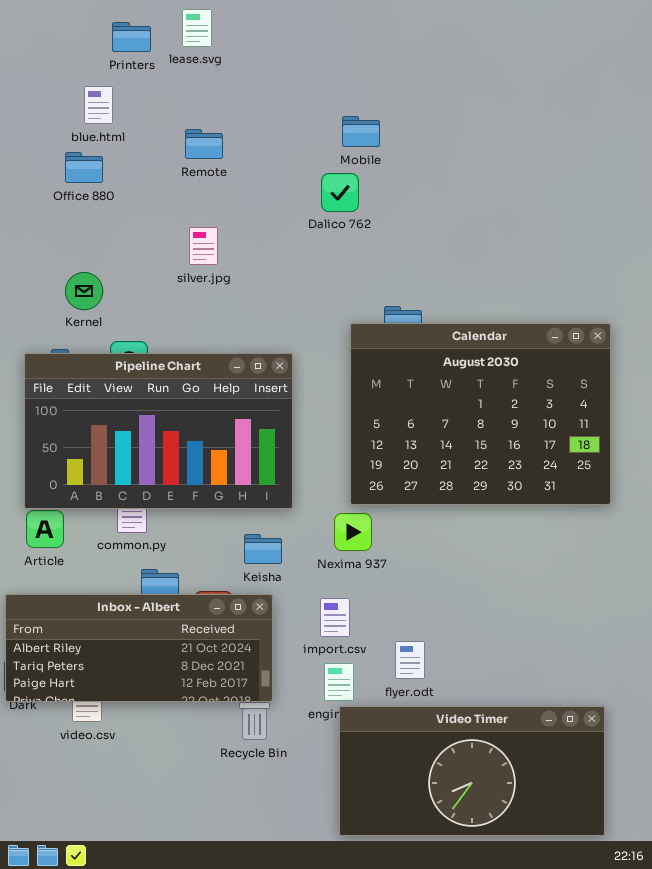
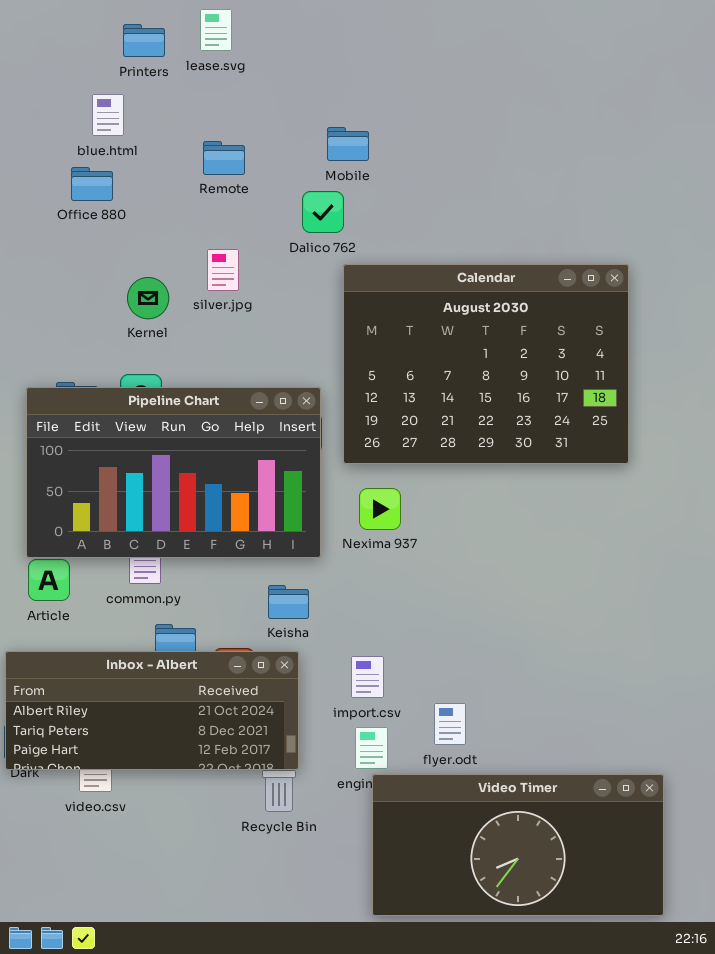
Mobile: [342,116,380,147] -> [327,127,369,161], moved
Dalico 762: [321,173,359,212] -> [302,191,344,233], moved
Kernel: [65,272,103,310] -> [127,277,169,319], moved
Calendar: [350,323,611,505] -> [343,264,629,464], moved
Nexima 937: [334,513,372,551] -> [359,488,401,530], moved

